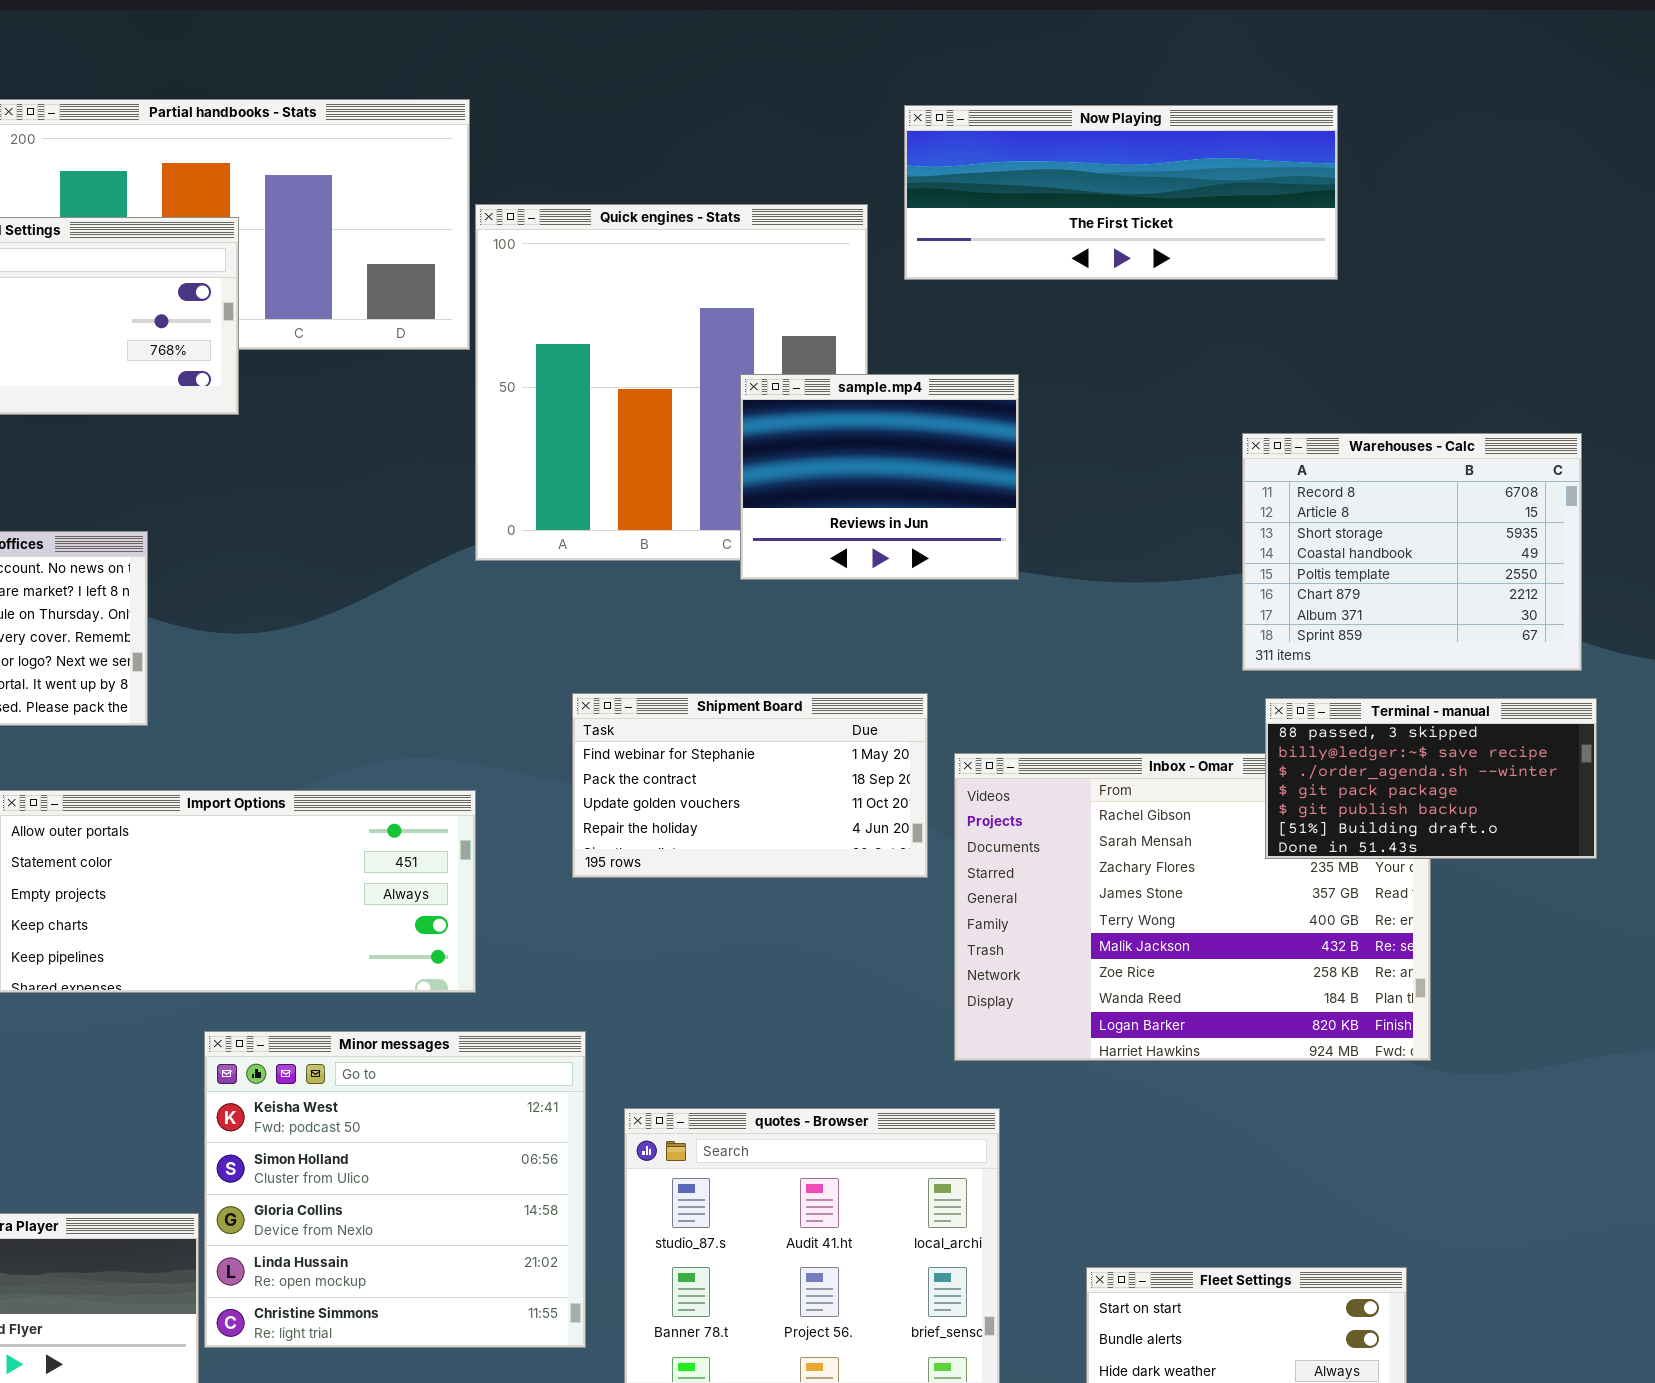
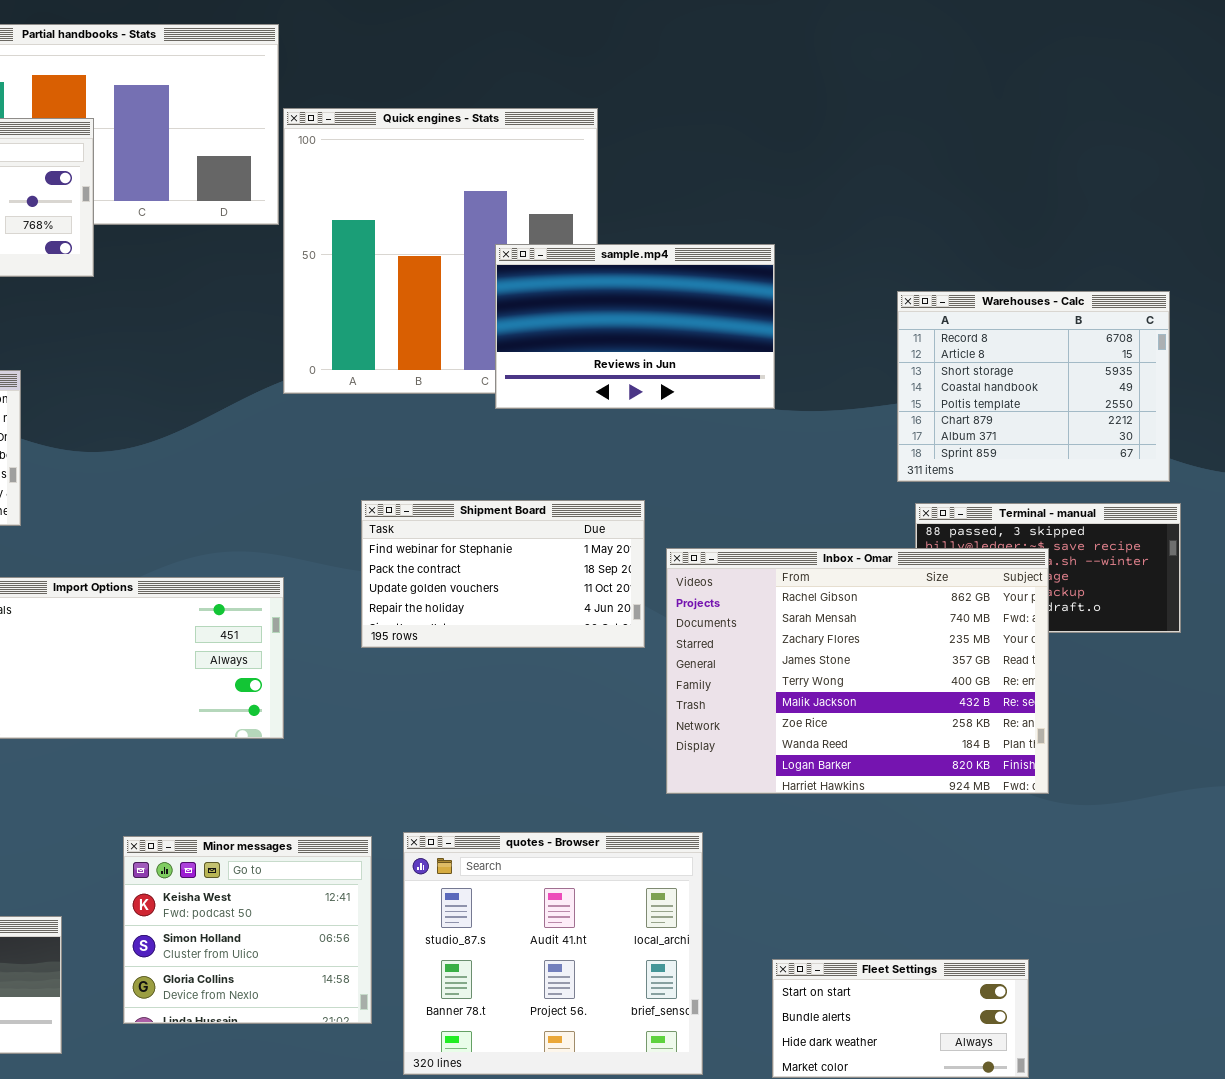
Now Playing: [904,105,1338,280] -> none, closed
sample.mp4: [740,374,1019,580] -> [495,244,775,409], resized
Inbox - Omar: [954,753,1431,1061] -> [666,548,1049,794], raised
Minor messages: [204,1031,586,1348] -> [123,836,372,1024], resized

